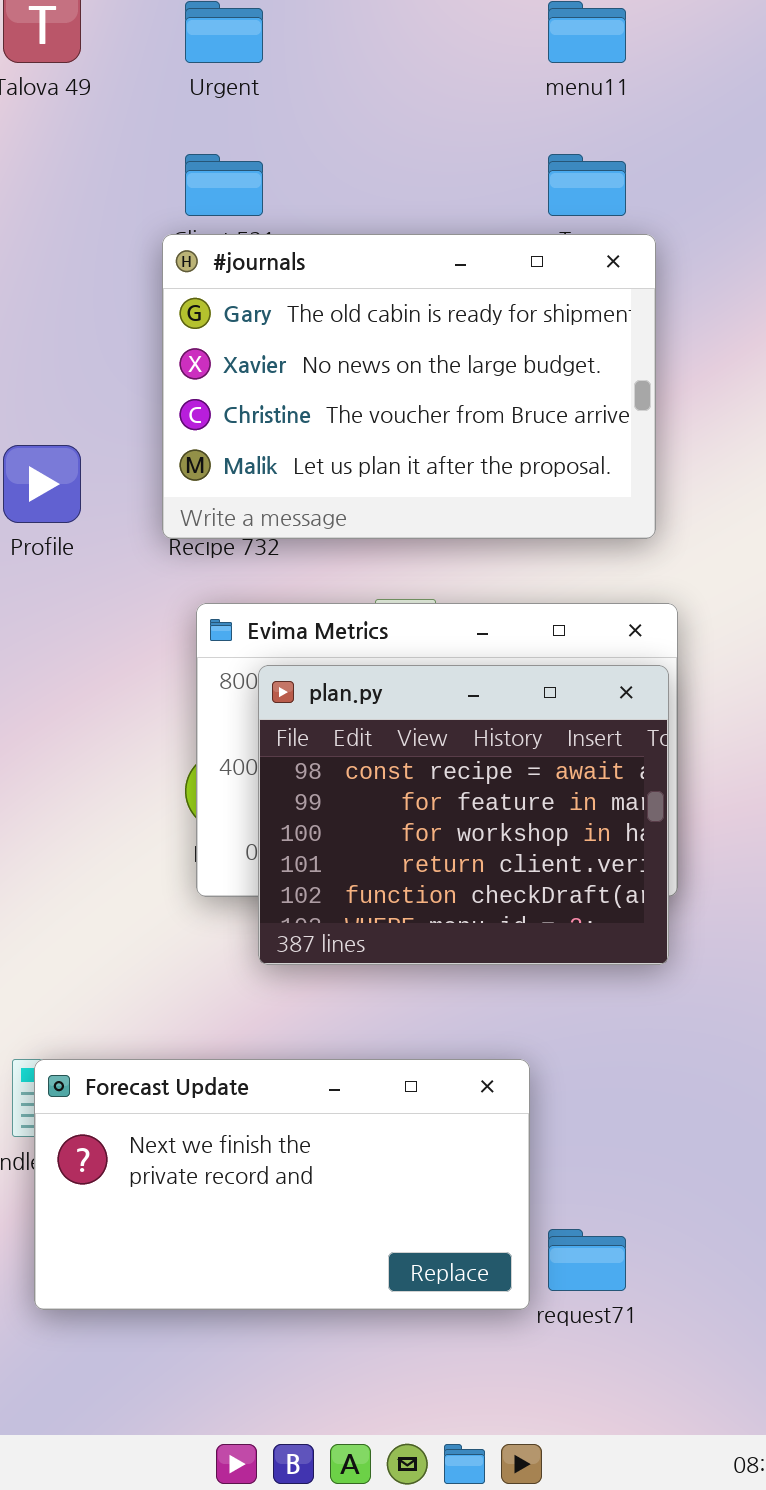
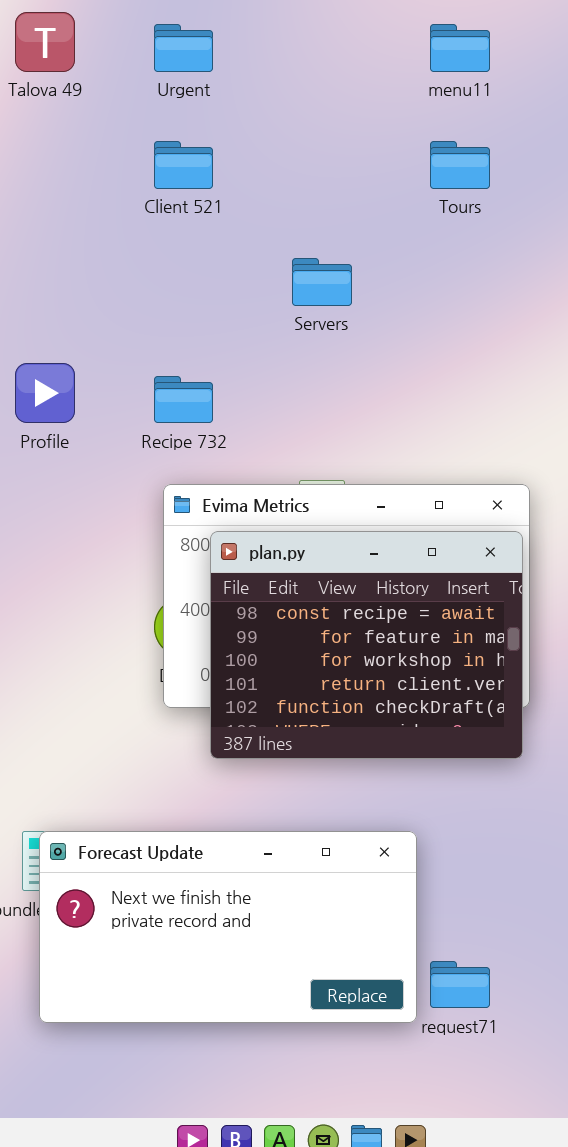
#journals: [162,234,656,539] -> none, closed

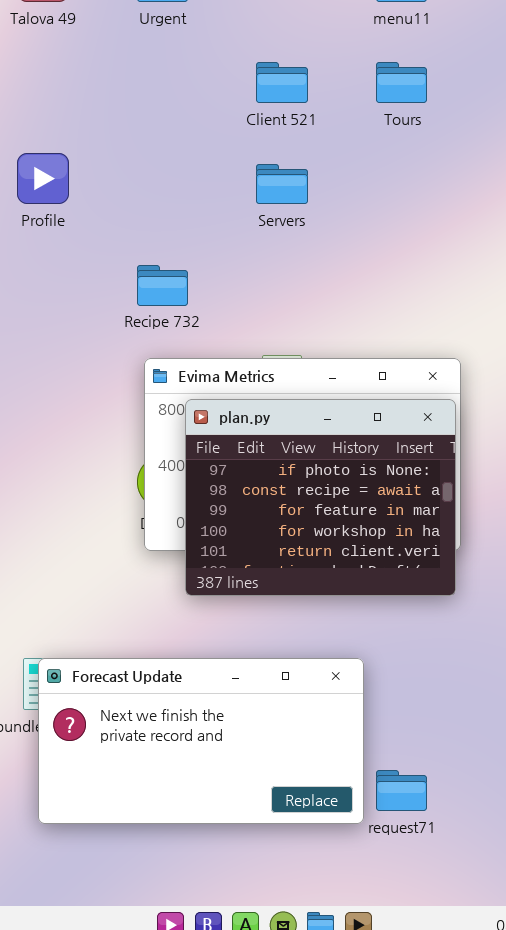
Client 521: [154,141,213,189] -> [256,62,308,103], moved
Profile: [15,363,75,423] -> [17,153,69,204], moved
plan.py: [210,531,523,759] -> [185,399,456,596], scrolled up 1 row

